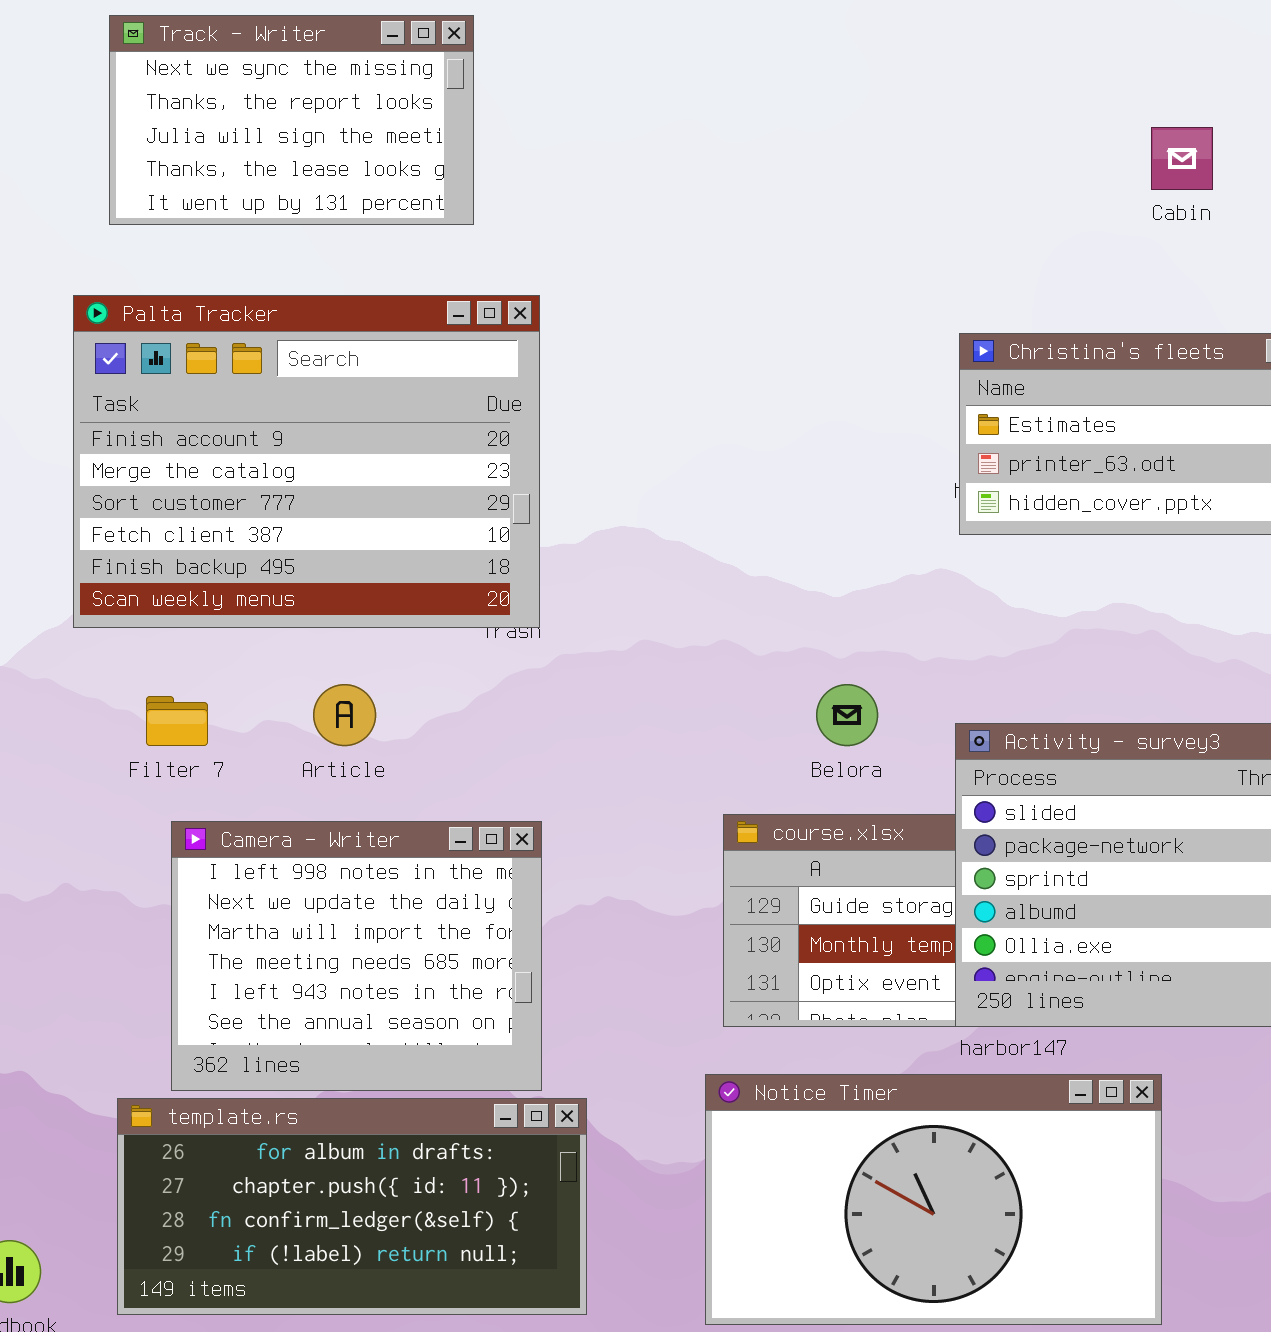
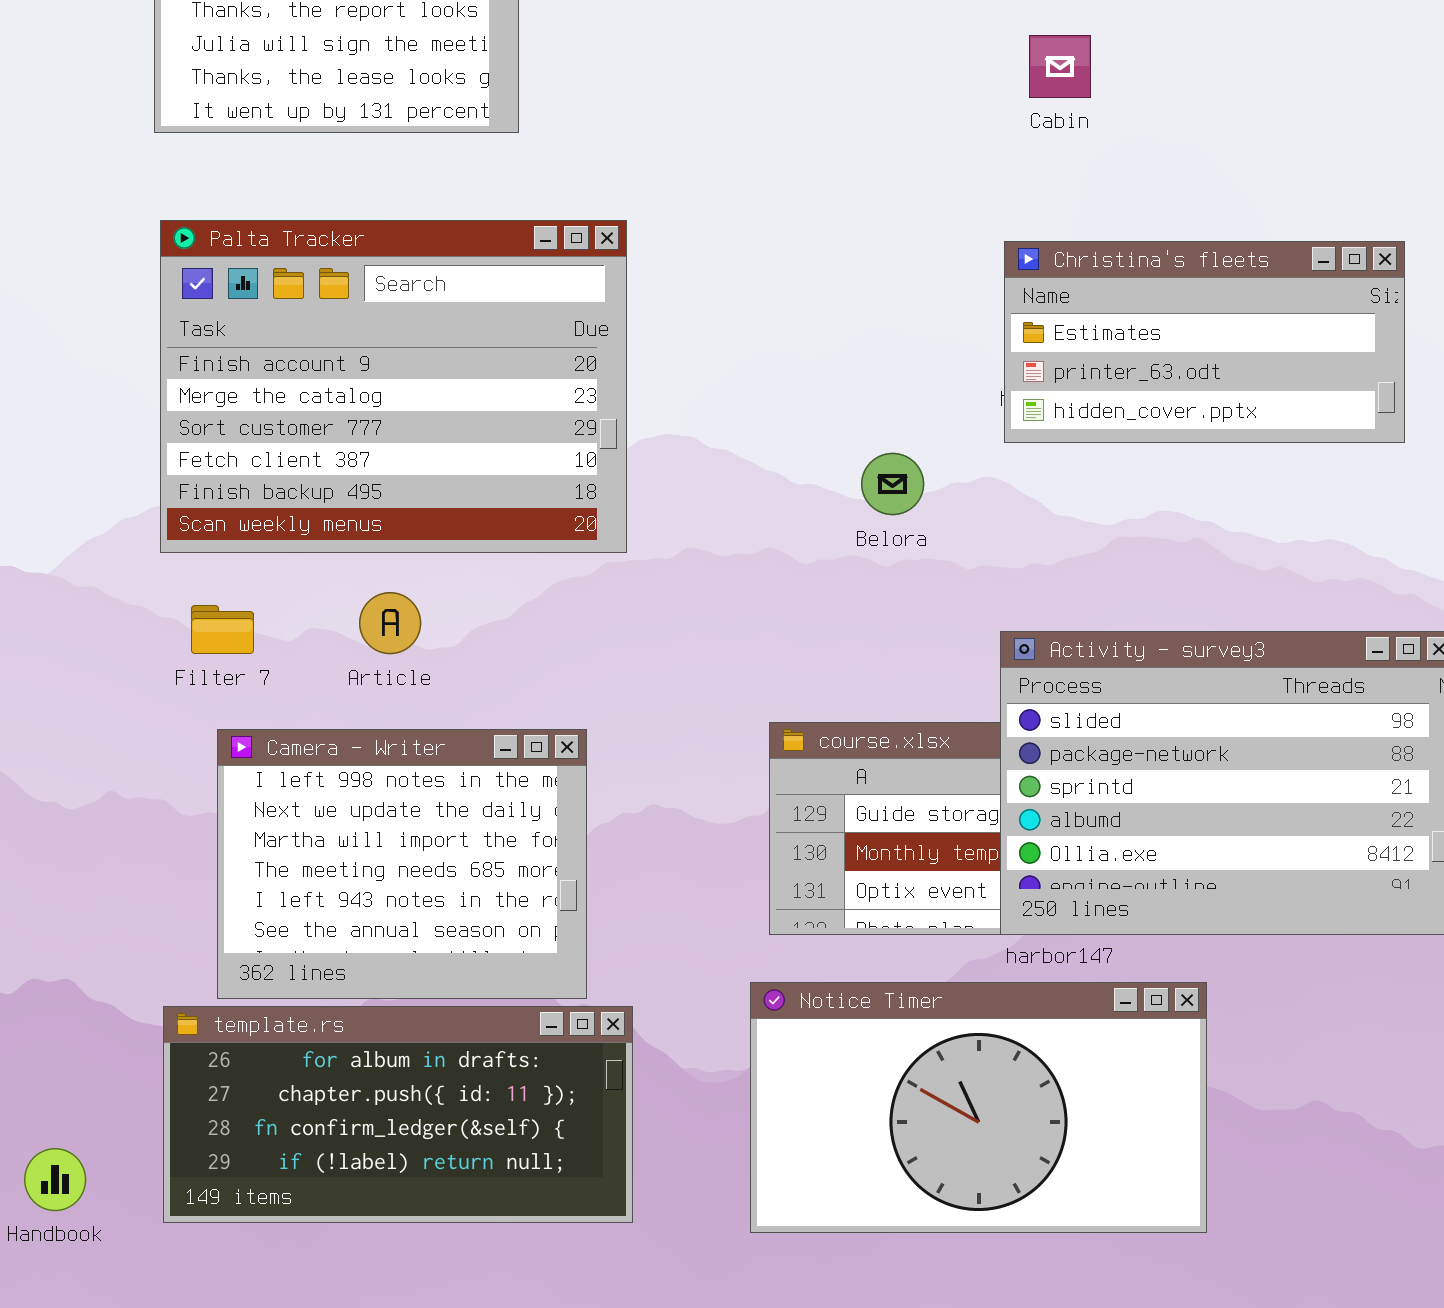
Cabin: [1151,127,1213,190] -> [1029,35,1091,98], moved
Palta Tracker: [73,295,540,628] -> [160,220,627,553], moved
Belora: [816,684,878,746] -> [861,453,924,515], moved

